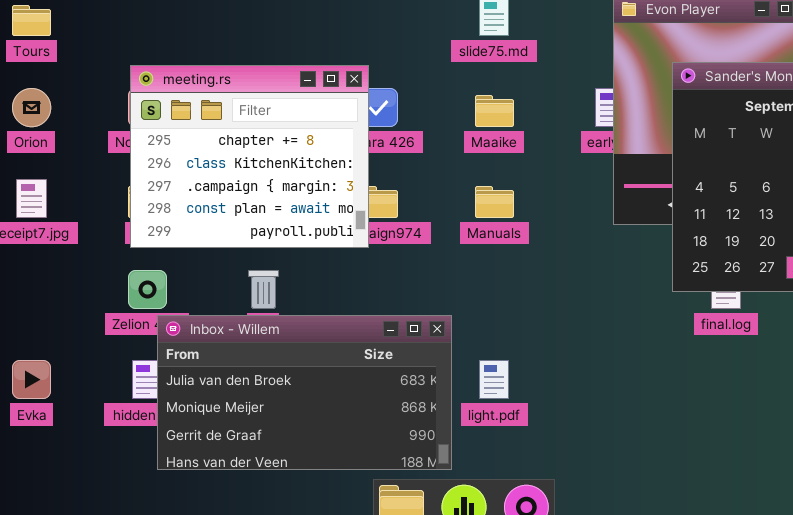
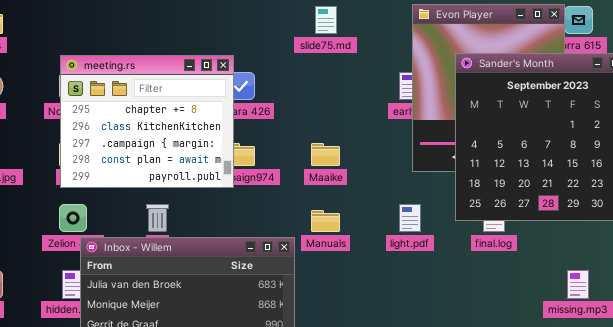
Maaike: [475,95,514,127] -> [311,143,340,166], moved
Manuals: [475,186,514,218] -> [311,210,340,232], moved
light.pdf: [479,360,509,399] -> [399,204,421,232], moved

